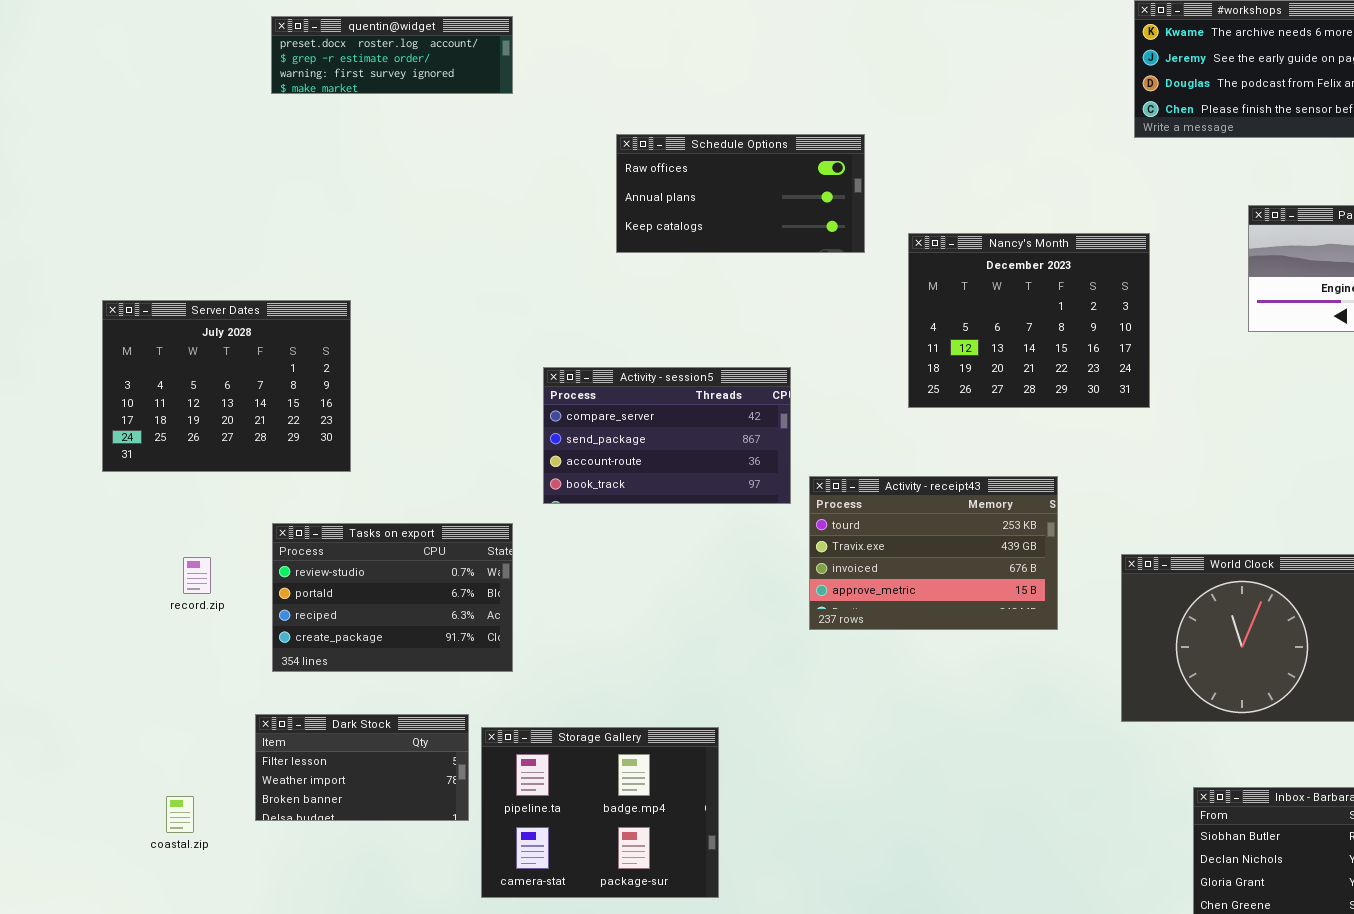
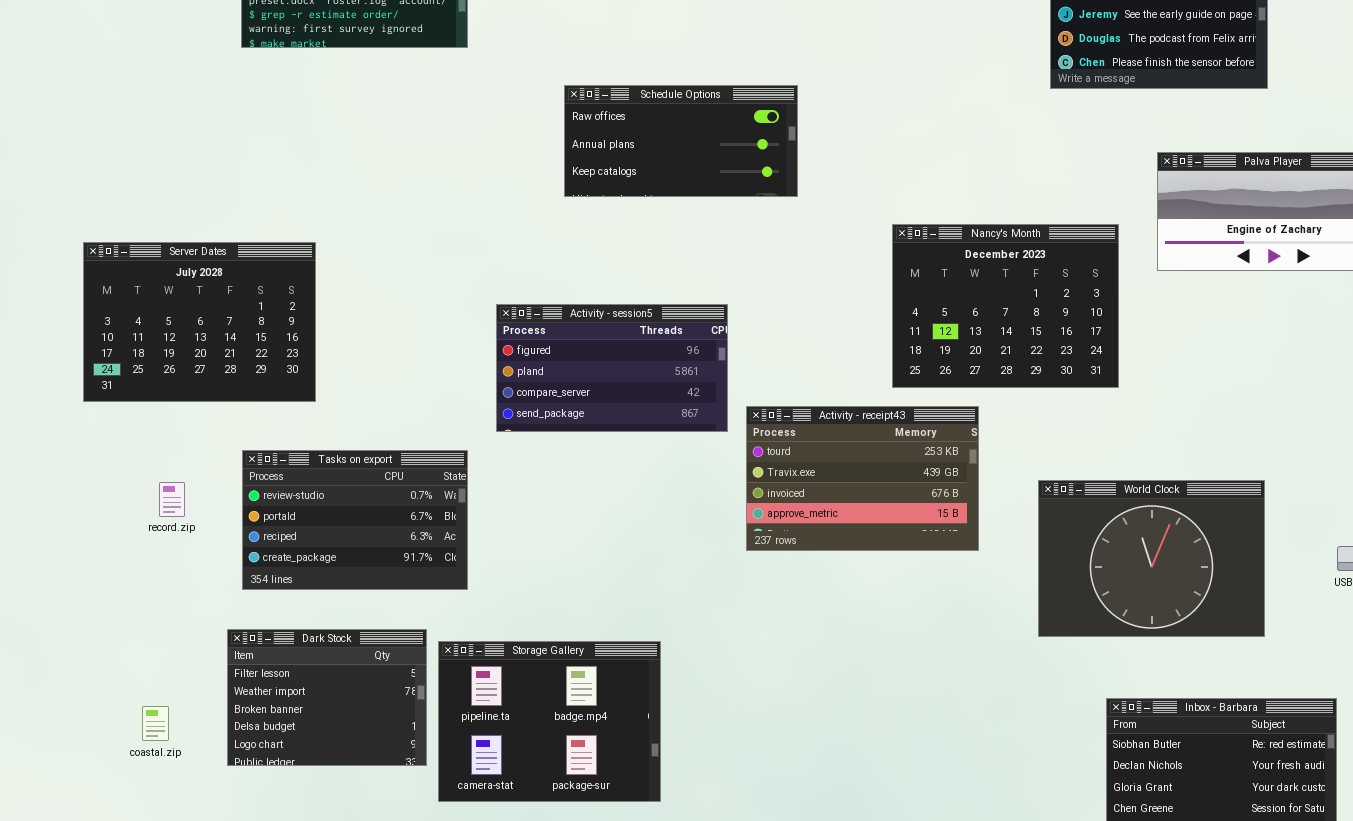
Nancy's Month: [908,233,1150,408] -> [892,224,1119,388], moved
Activity - session5: [543,367,791,504] -> [496,304,728,432], scrolled up 2 rows
Dark Stock: [255,714,469,821] -> [227,629,427,766], resized

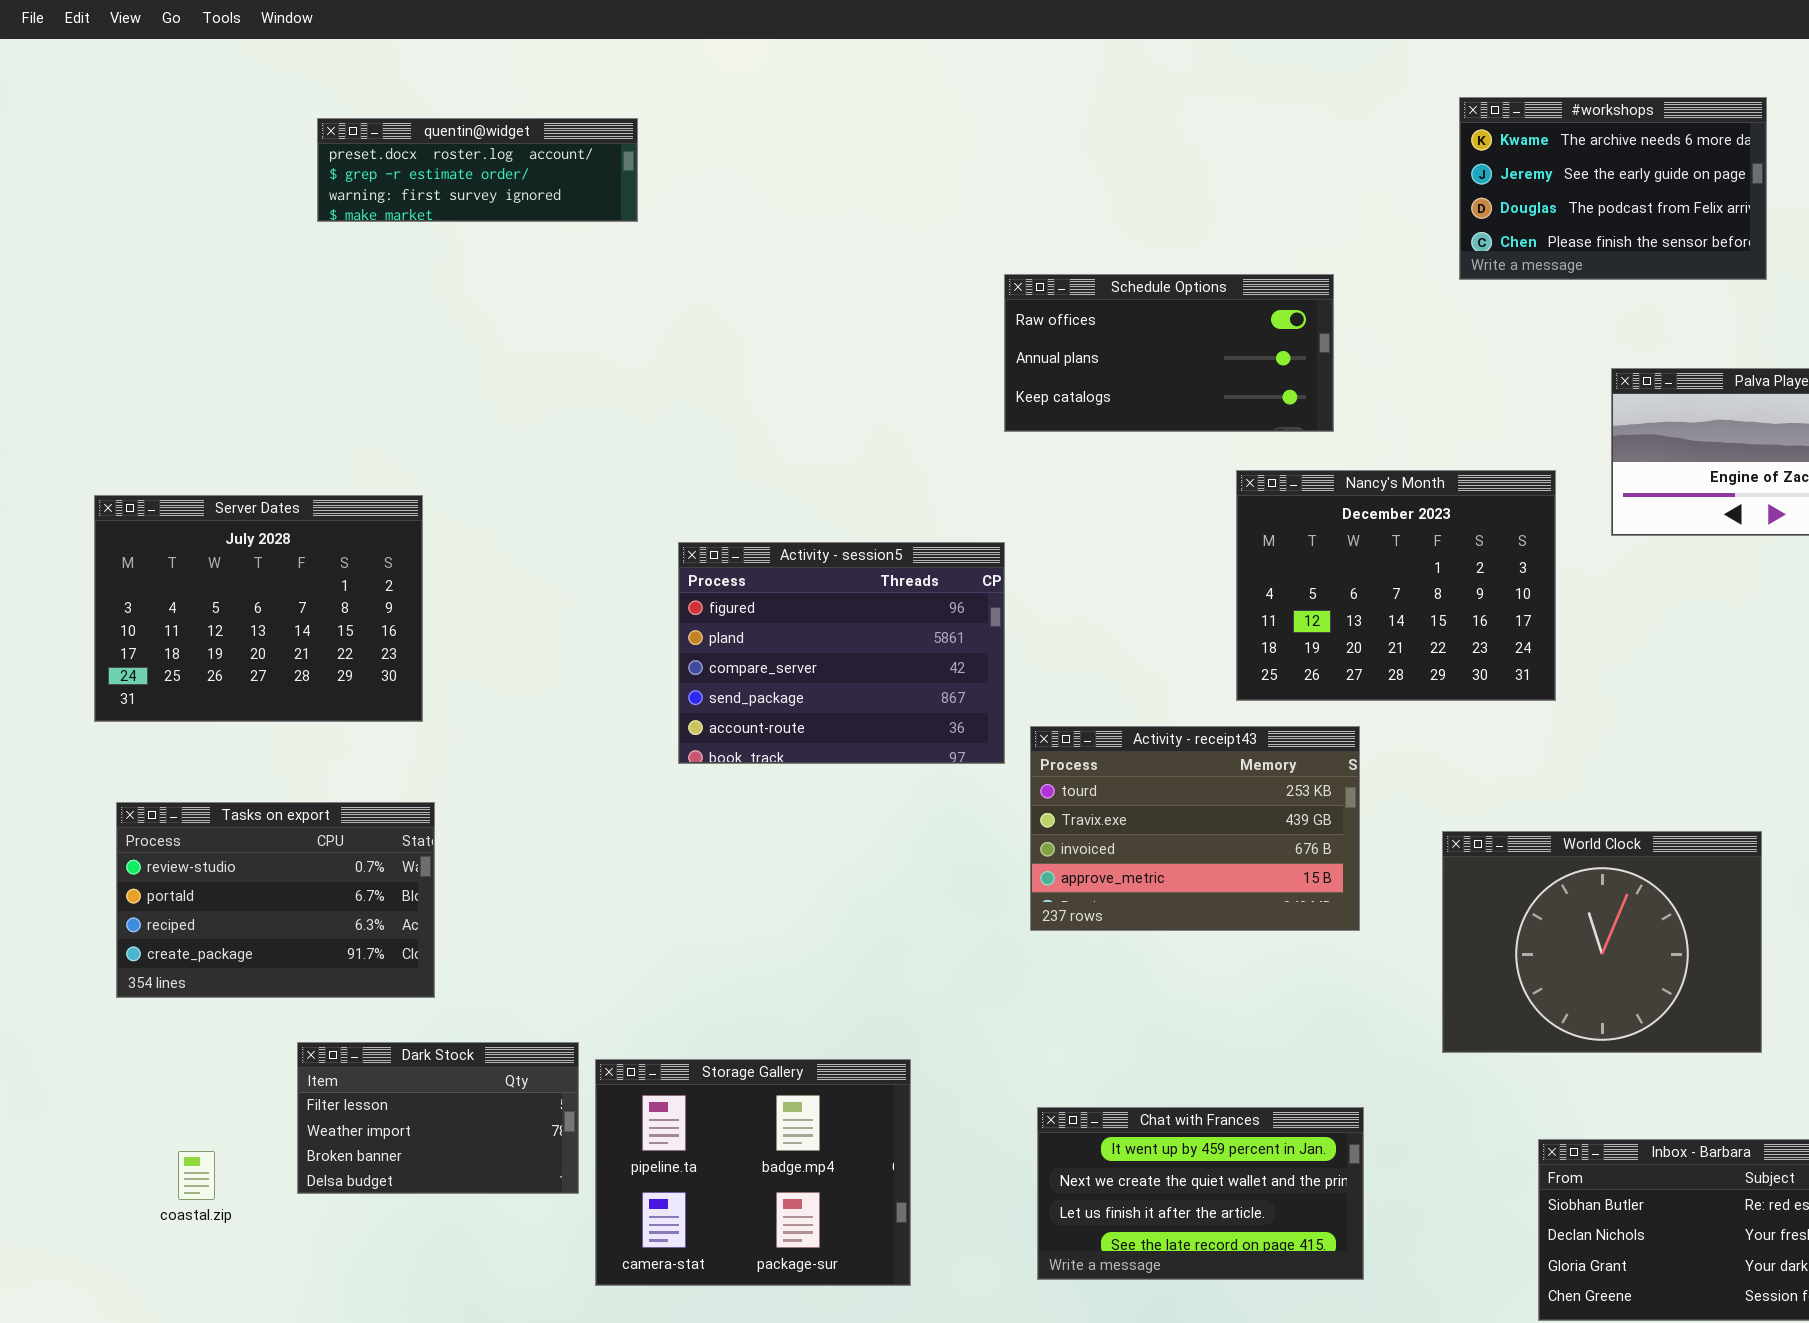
Schedule Options: [564,85,798,197] -> [1004,274,1334,432], moved
Activity - session5: [496,304,728,432] -> [678,542,1005,764], resized
Tasks on export: [242,450,468,590] -> [116,802,435,998], moved
Dark Stock: [227,629,427,766] -> [297,1042,579,1194], resized
Chat with Frances: none -> [1037,1107,1364,1280], opened

